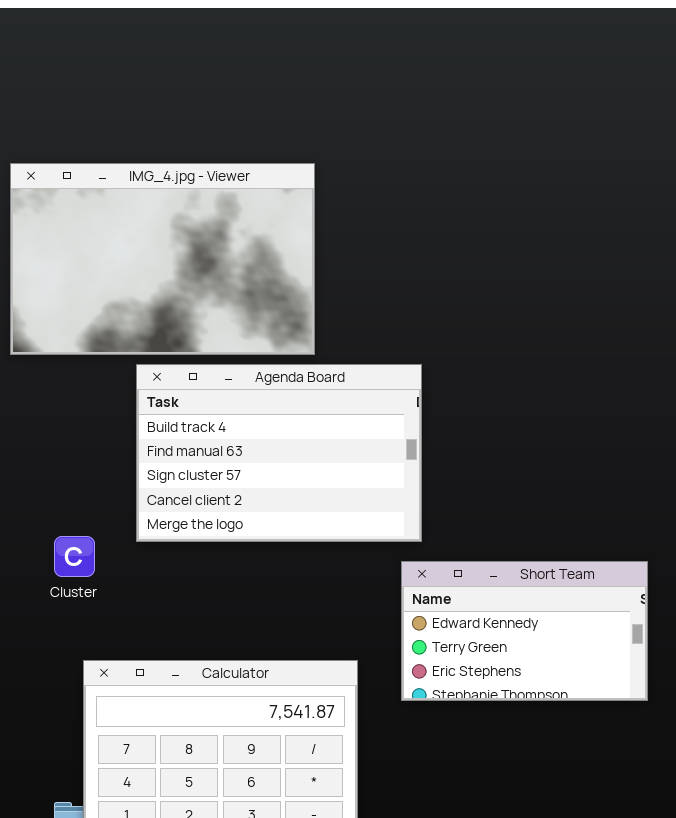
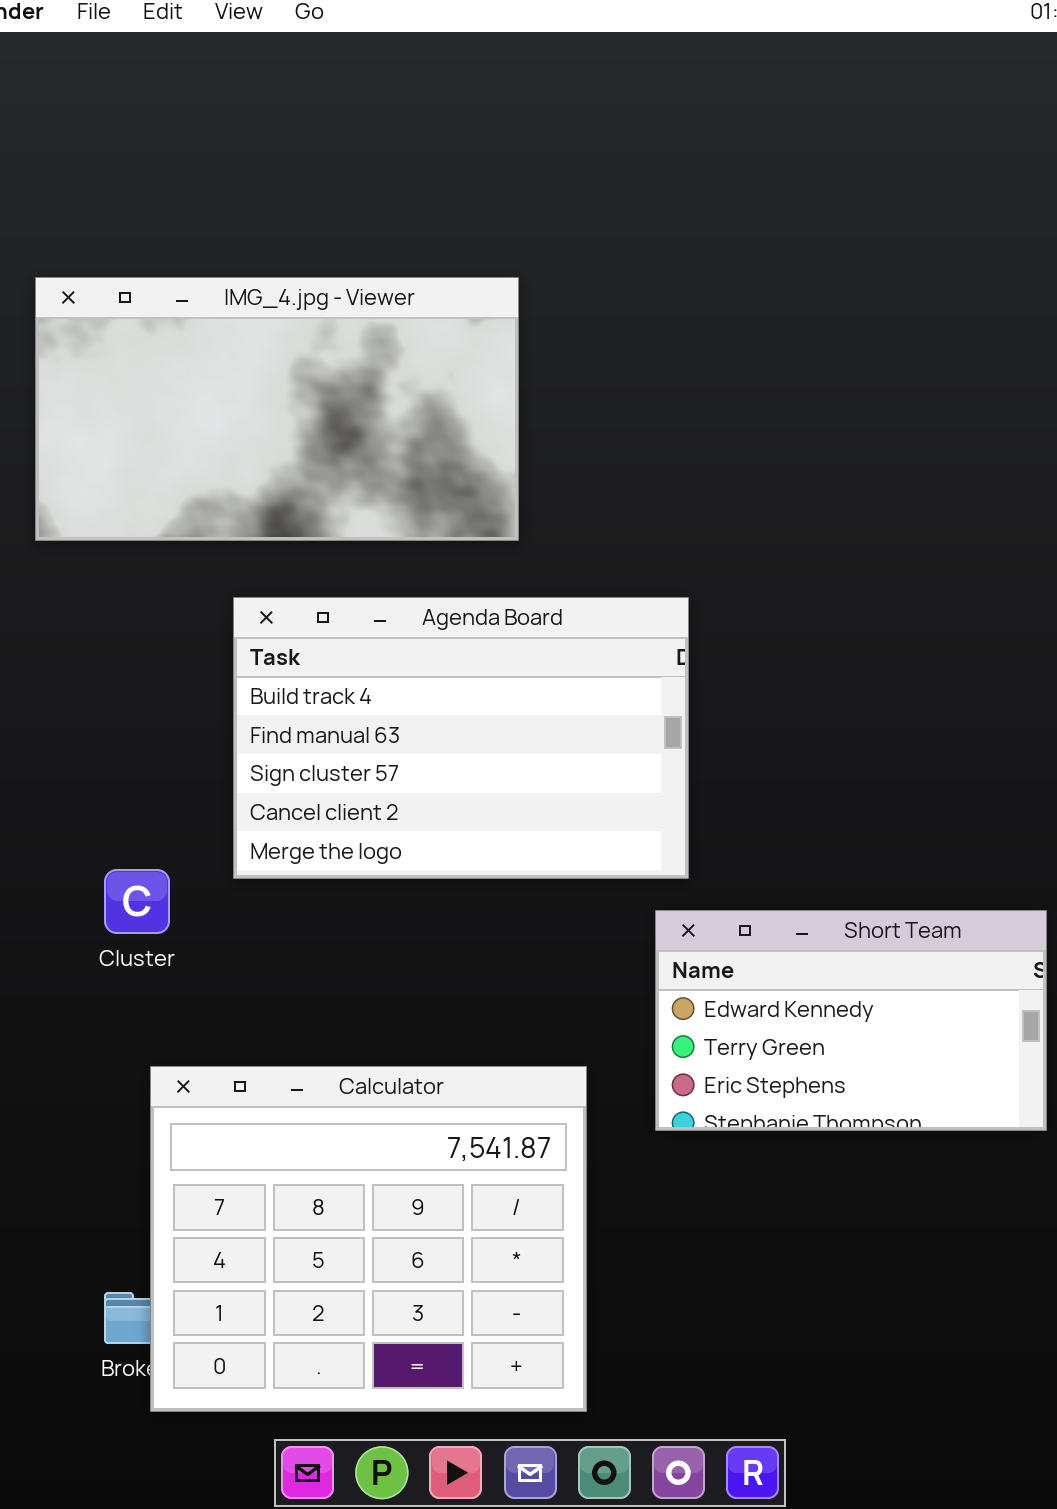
IMG_4.jpg - Viewer: [10,163,315,355] -> [35,277,519,541], resized

